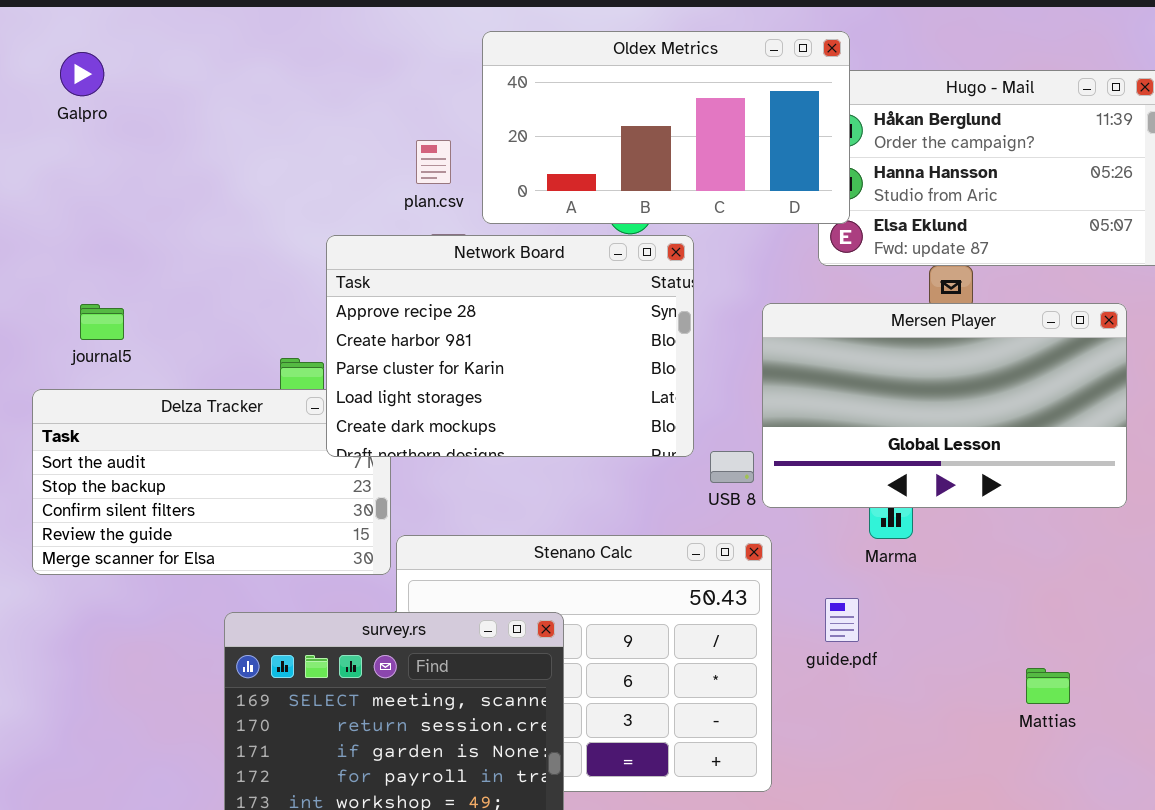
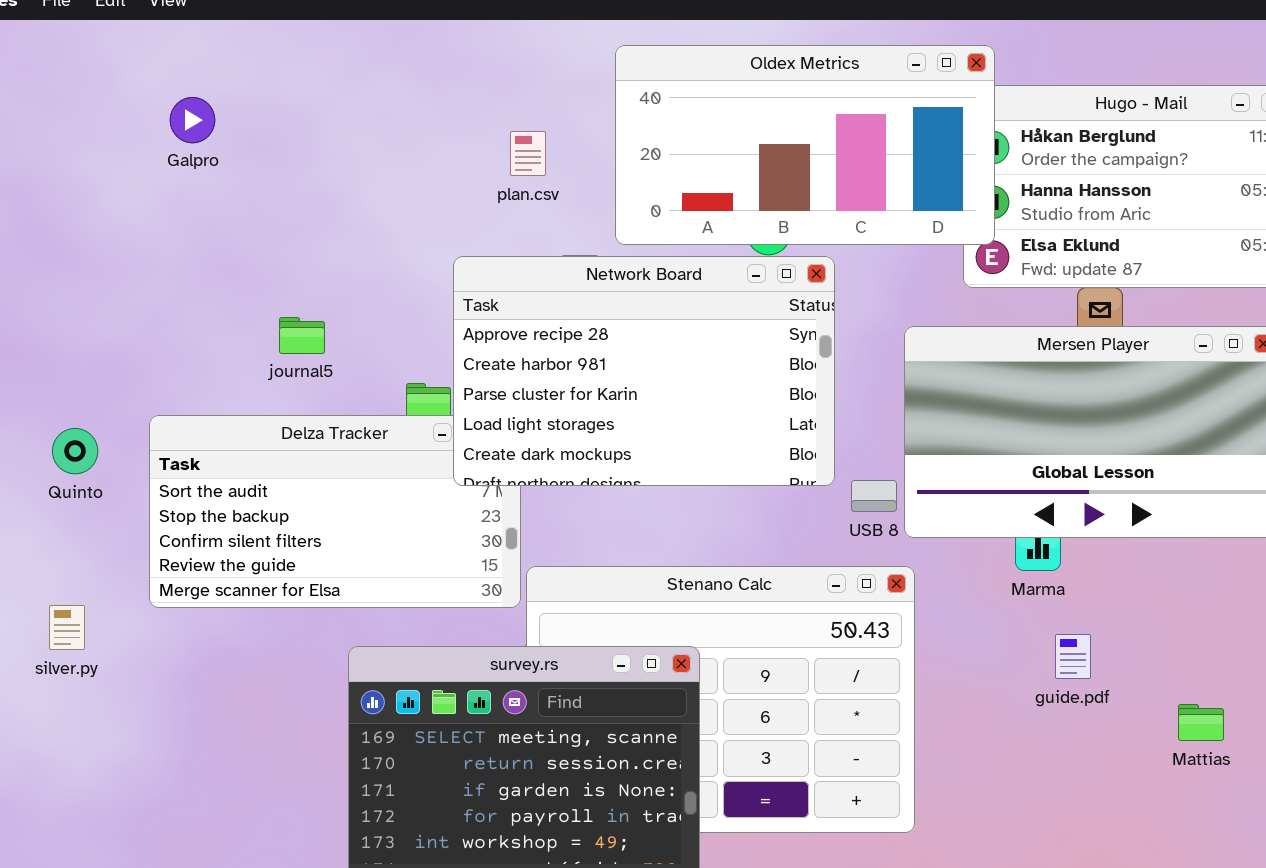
Galpro: [60,52,104,96] -> [170,97,215,143], moved
plan.csv: [416,140,451,184] -> [510,131,546,176], moved
journal5: [80,304,124,340] -> [279,317,325,354], moved
guide.pdf: [825,598,859,642] -> [1055,634,1091,679], moved

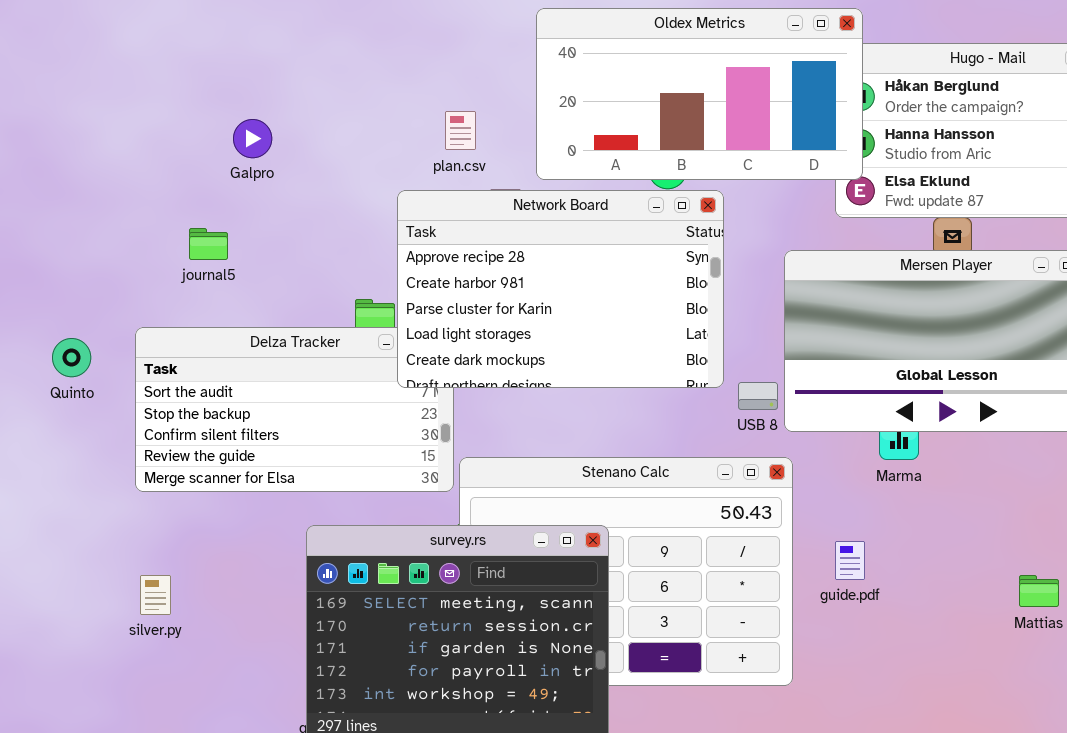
Galpro: [170,97,215,143] -> [233,119,272,158], moved
plan.csv: [510,131,546,176] -> [445,111,476,150], moved
journal5: [279,317,325,354] -> [189,228,228,260], moved
silver.py: [49,605,85,650] -> [140,575,171,615], moved
guide.pdf: [1055,634,1091,679] -> [835,541,865,580], moved

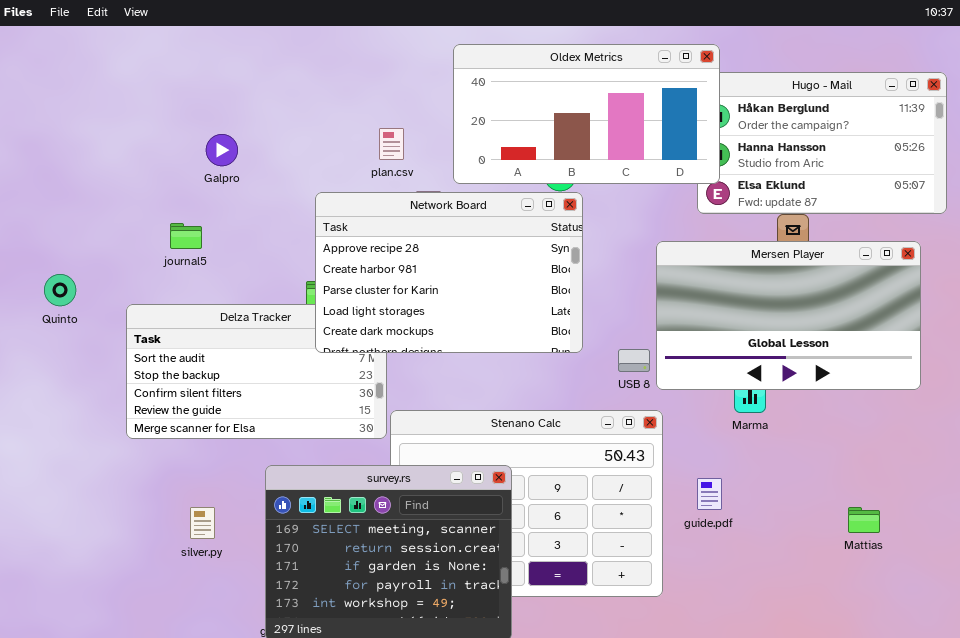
Network Board: [397,190,724,388] -> [315,192,583,353], moved
Quinto: [52,338,91,377] -> [44,274,76,306], moved
silver.py: [140,575,171,615] -> [190,507,215,539], moved

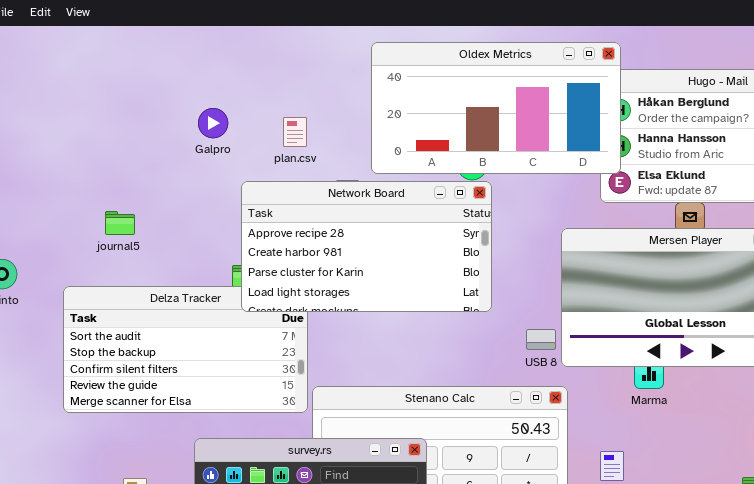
plan.csv: [379,128,404,160] -> [283,117,307,147], moved
Galpro: [206,134,238,166] -> [198,108,228,138], moved
Network Board: [315,192,583,353] -> [241,181,492,312], resized

